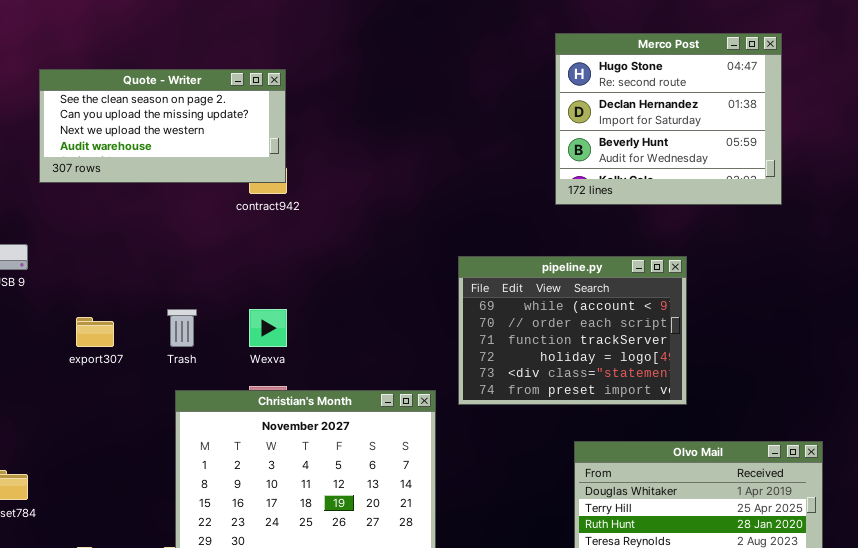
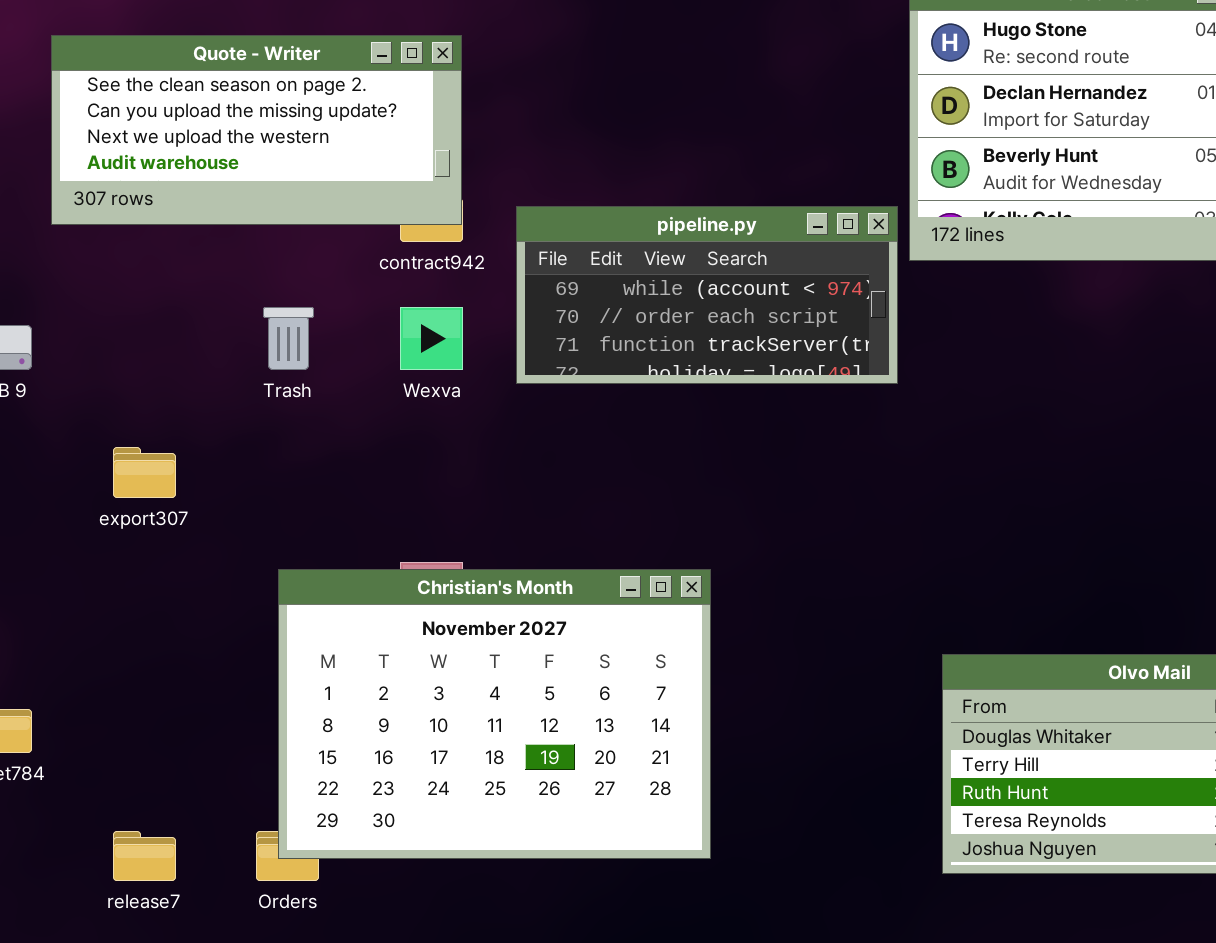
pipeline.py: [458,256,687,405] -> [516,206,898,384], moved, resized
Trash: [167,309,197,347] -> [263,307,314,370], moved
Wexva: [249,309,287,347] -> [400,307,463,370], moved

